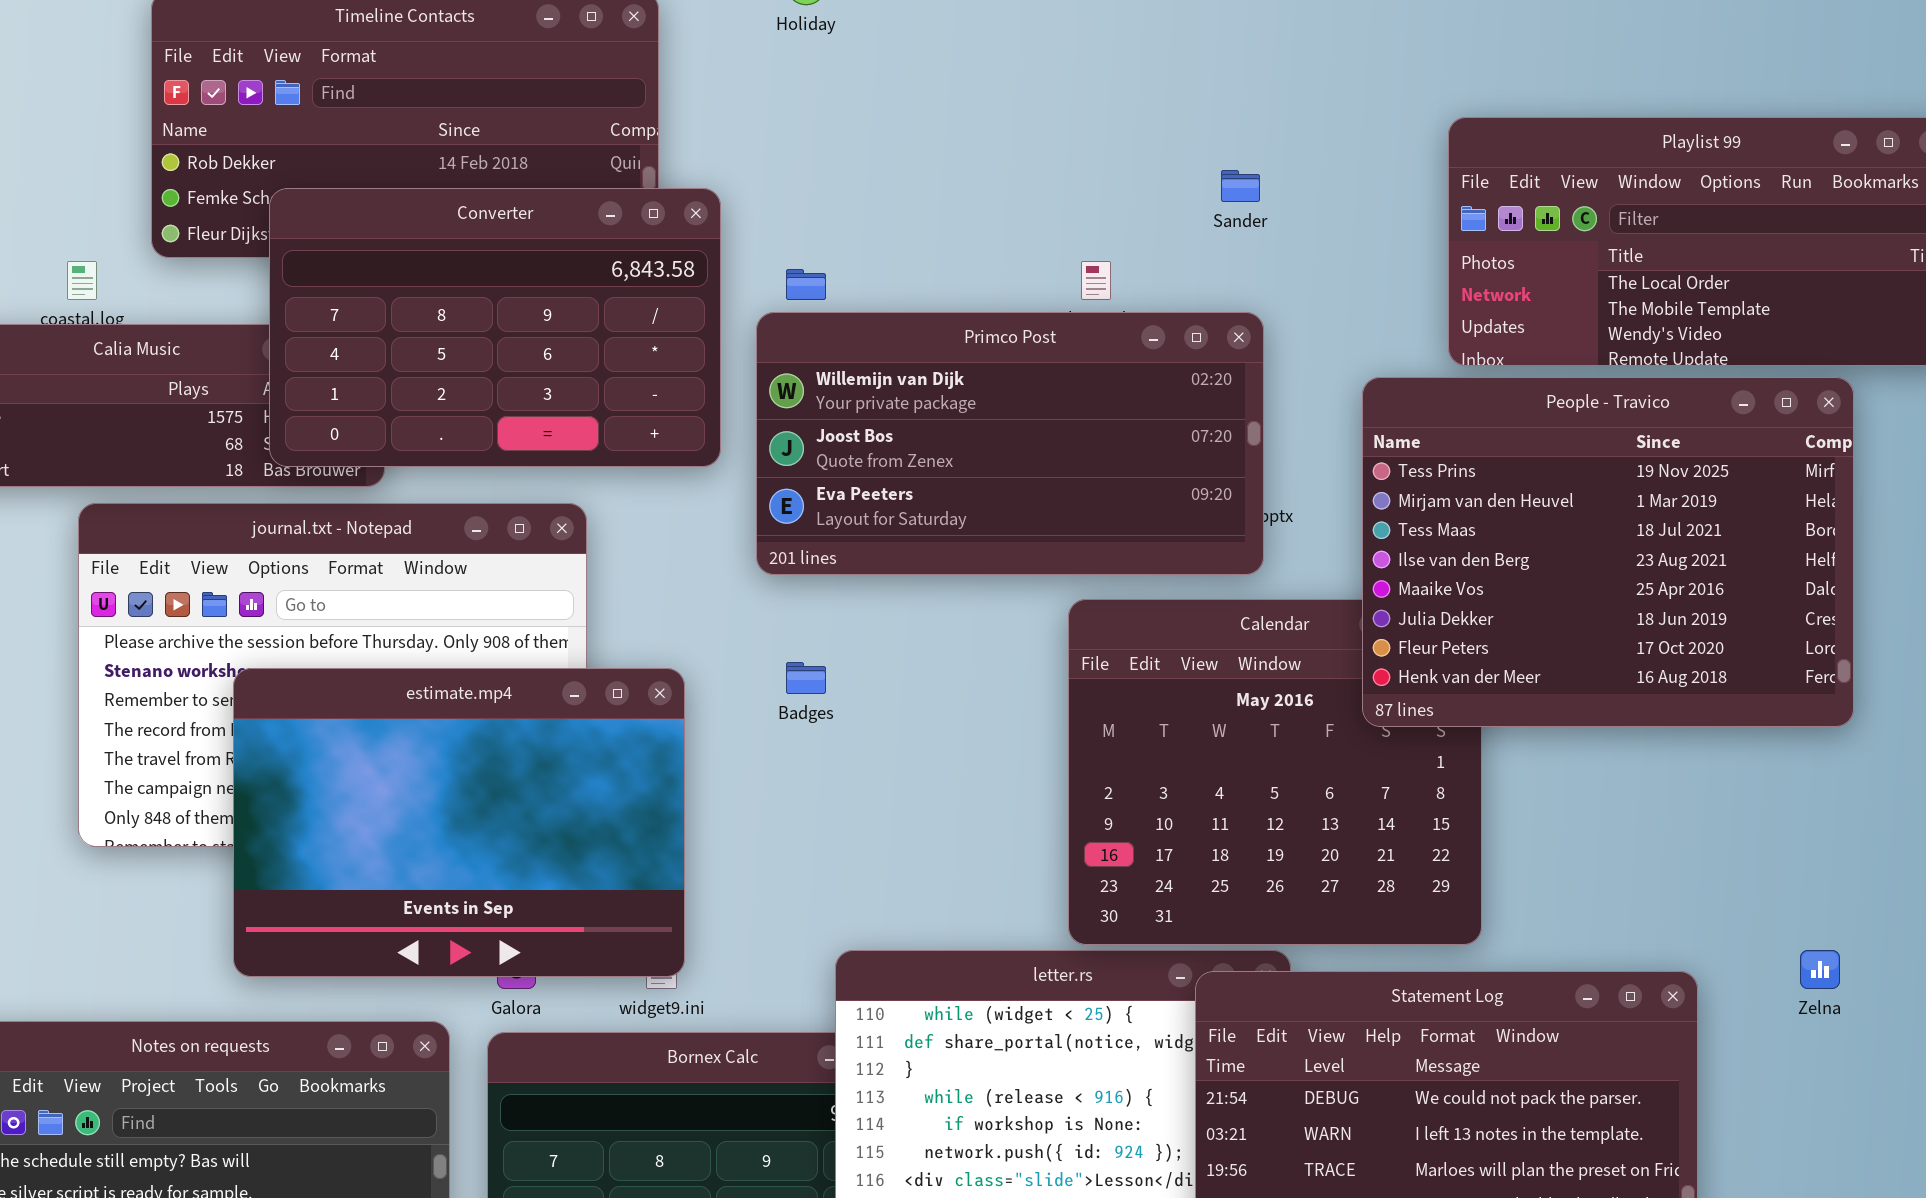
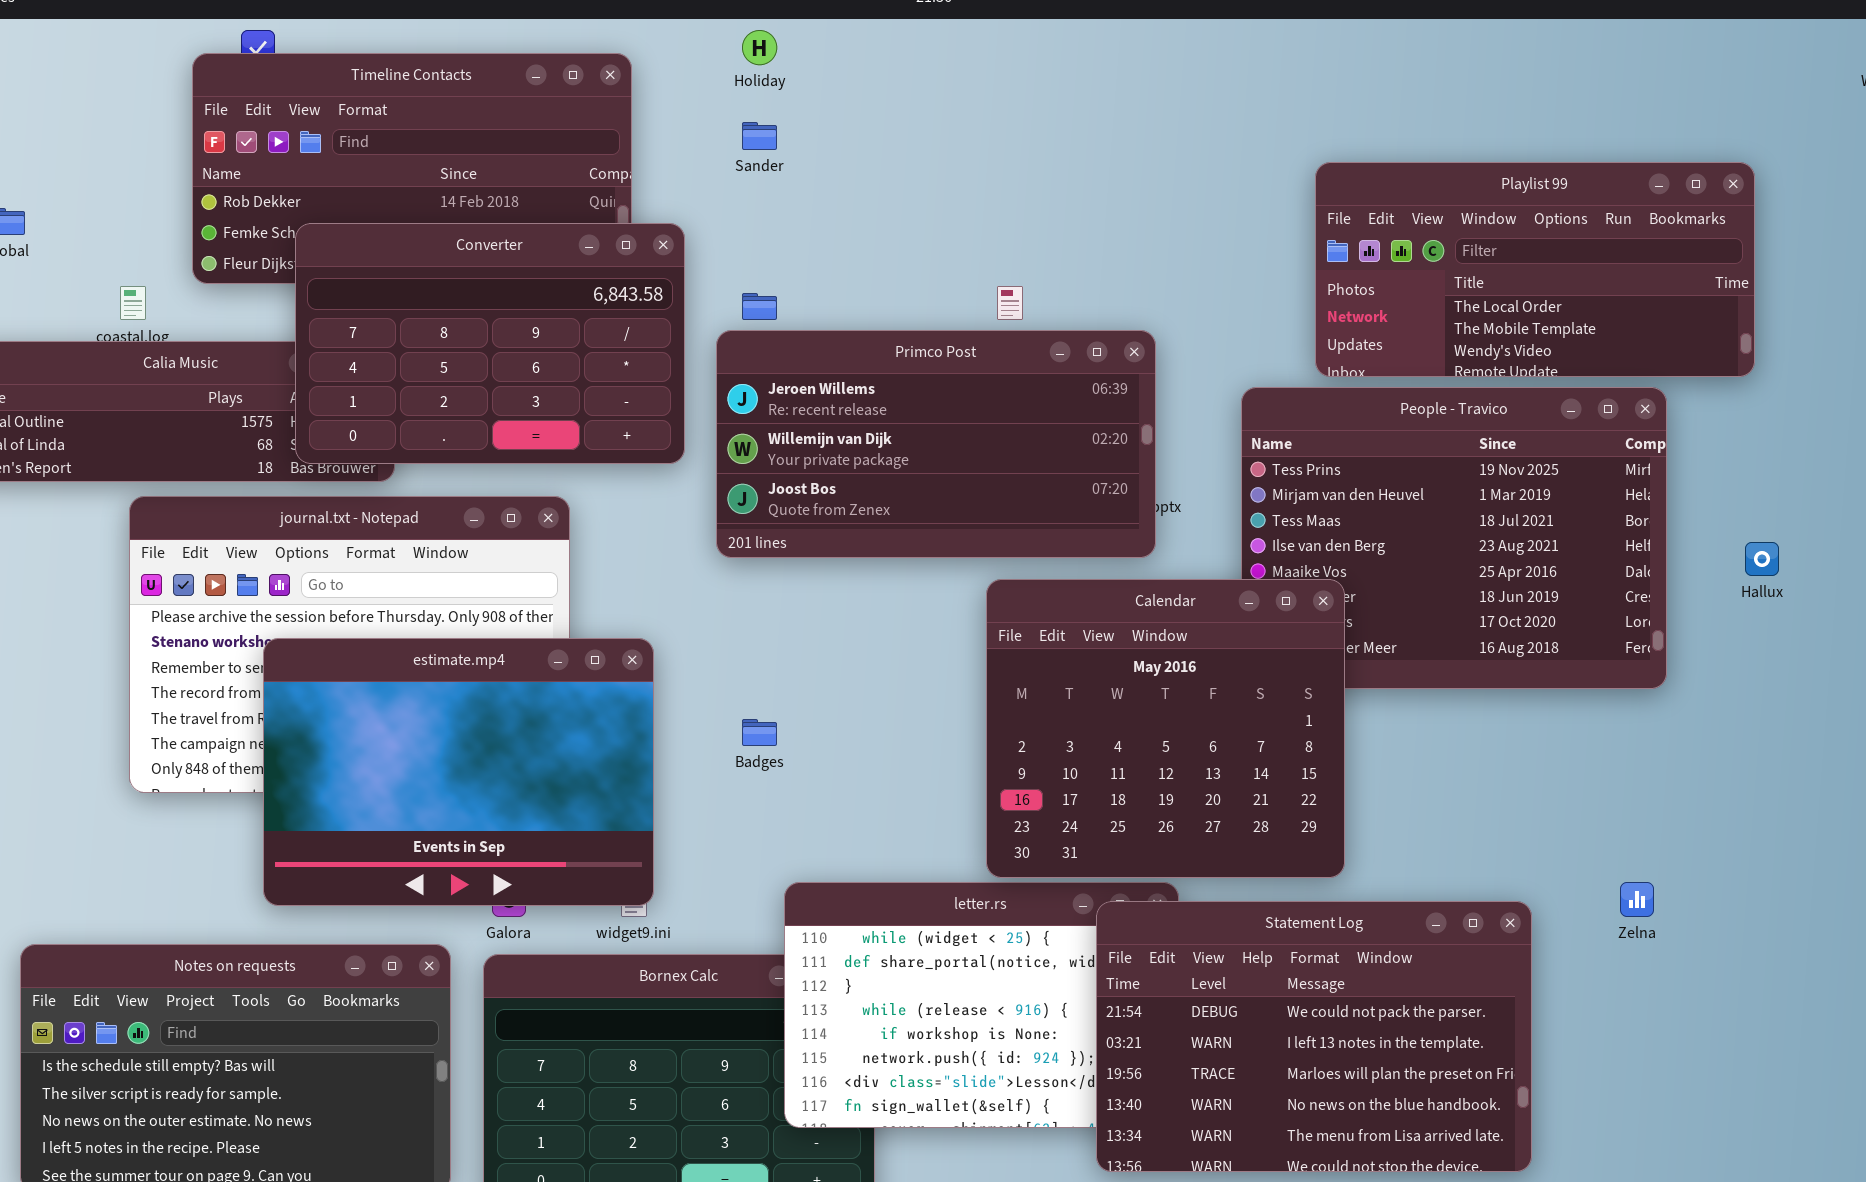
Sander: [1221,170,1260,202] -> [742,122,777,150], moved
Primco Post: [756,312,1264,575] -> [716,330,1156,558], scrolled up 1 row
Calendar: [1068,599,1482,945] -> [986,579,1345,878], raised
Badges: [786,662,826,694] -> [742,719,777,746], moved

